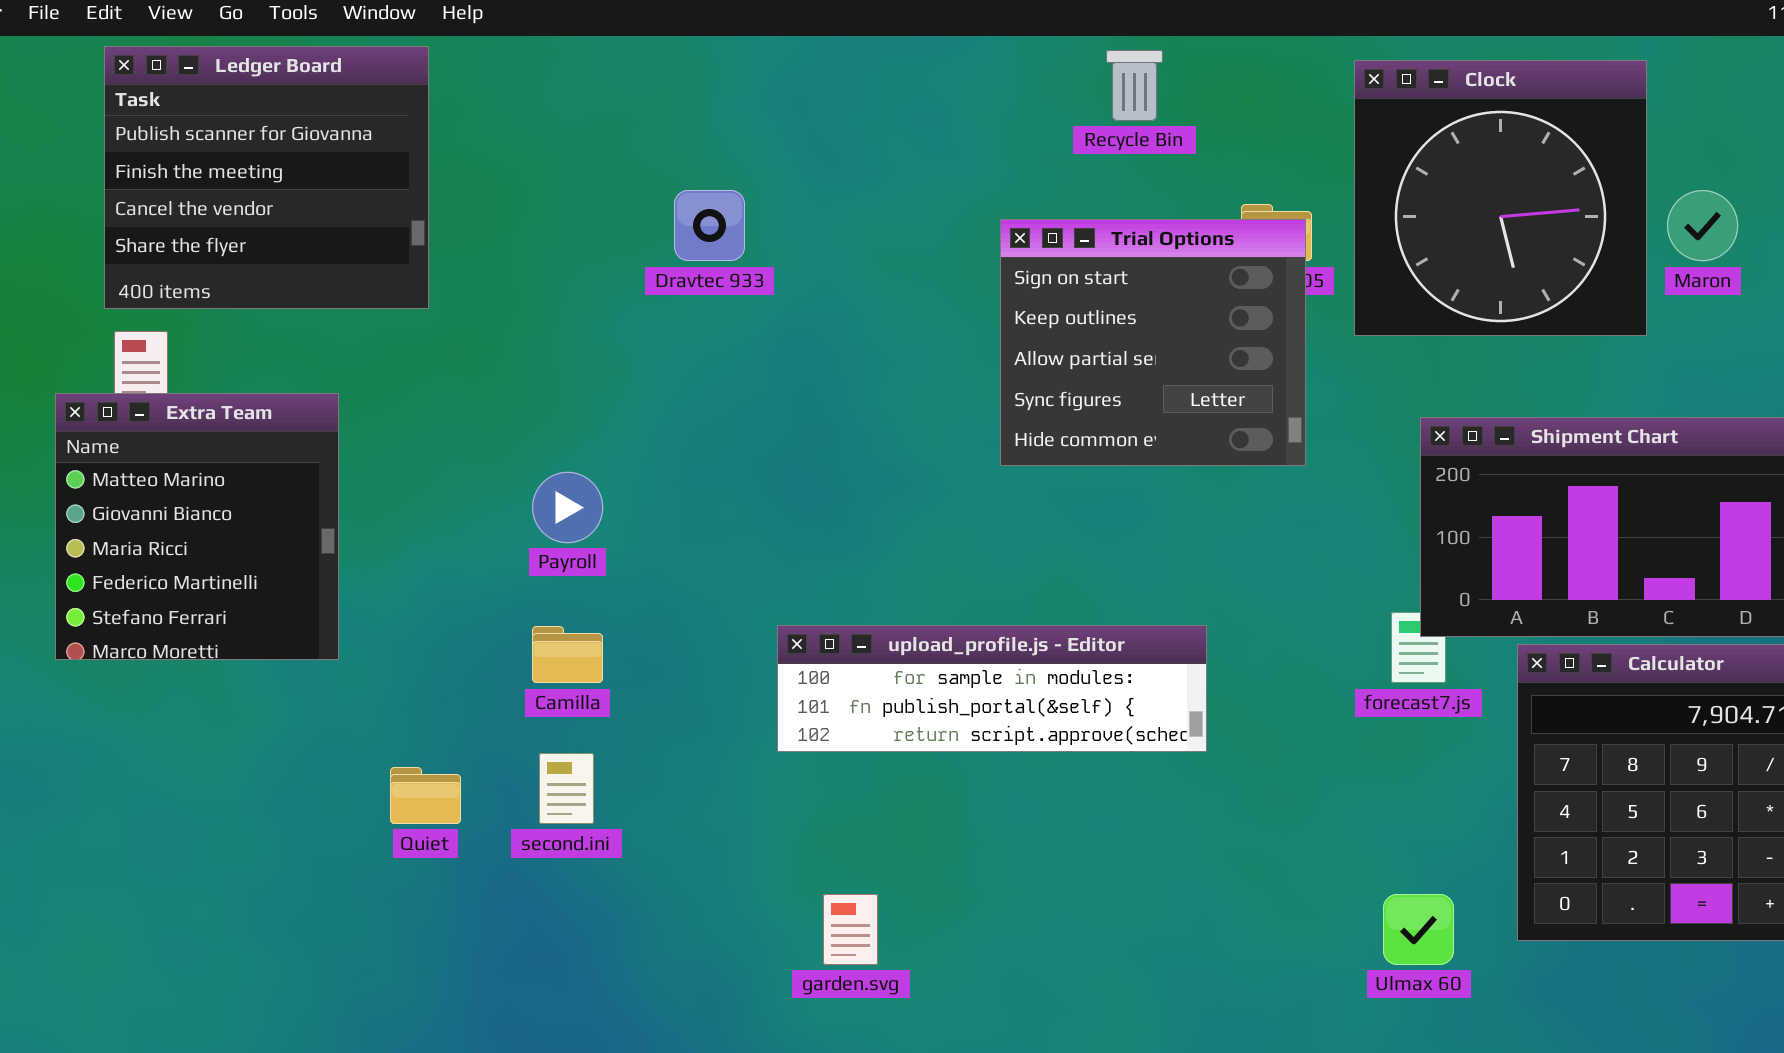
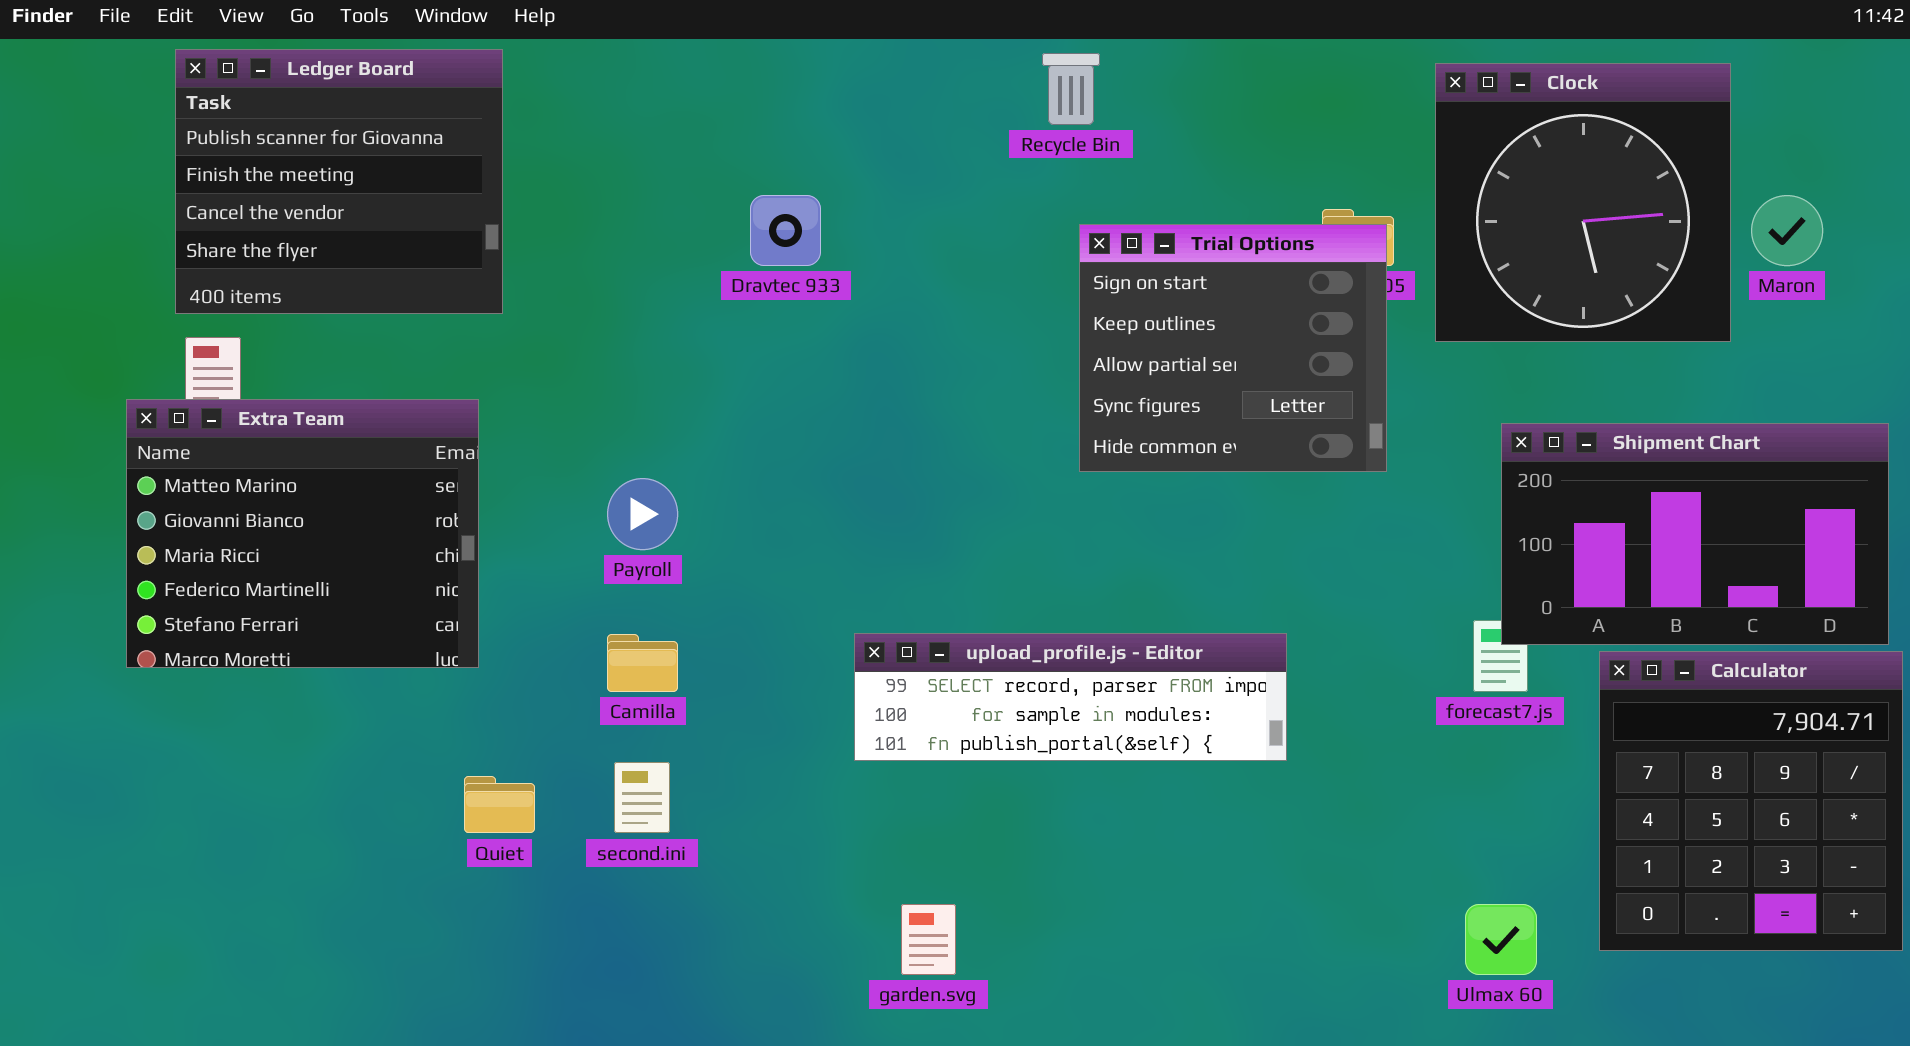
Recycle Bin: [1106,50,1163,121] -> [1042,53,1100,125], moved
Extra Team: [55,393,339,660] -> [126,399,479,668], resized
upload_profile.js - Editor: [777,625,1207,752] -> [854,633,1287,761], scrolled up 1 row

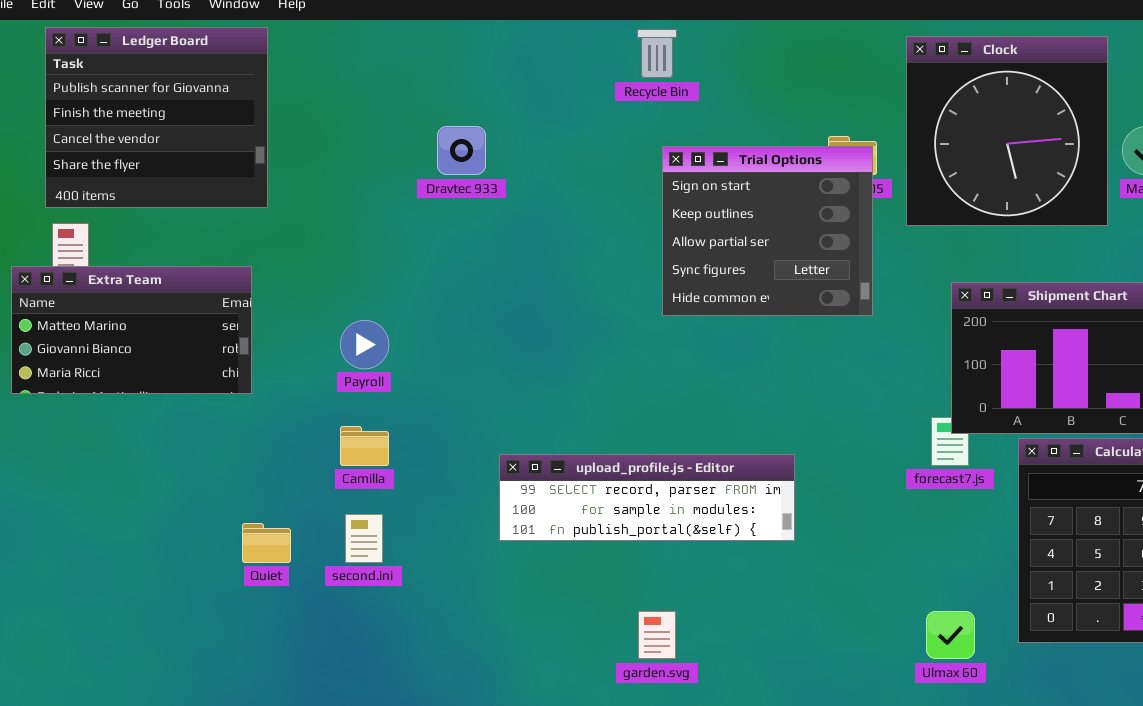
Extra Team: [126,399,479,668] -> [11,266,252,394], resized
upload_profile.js - Editor: [854,633,1287,761] -> [499,454,795,541], moved
garden.svg: [901,904,956,975] -> [638,611,676,659], moved

